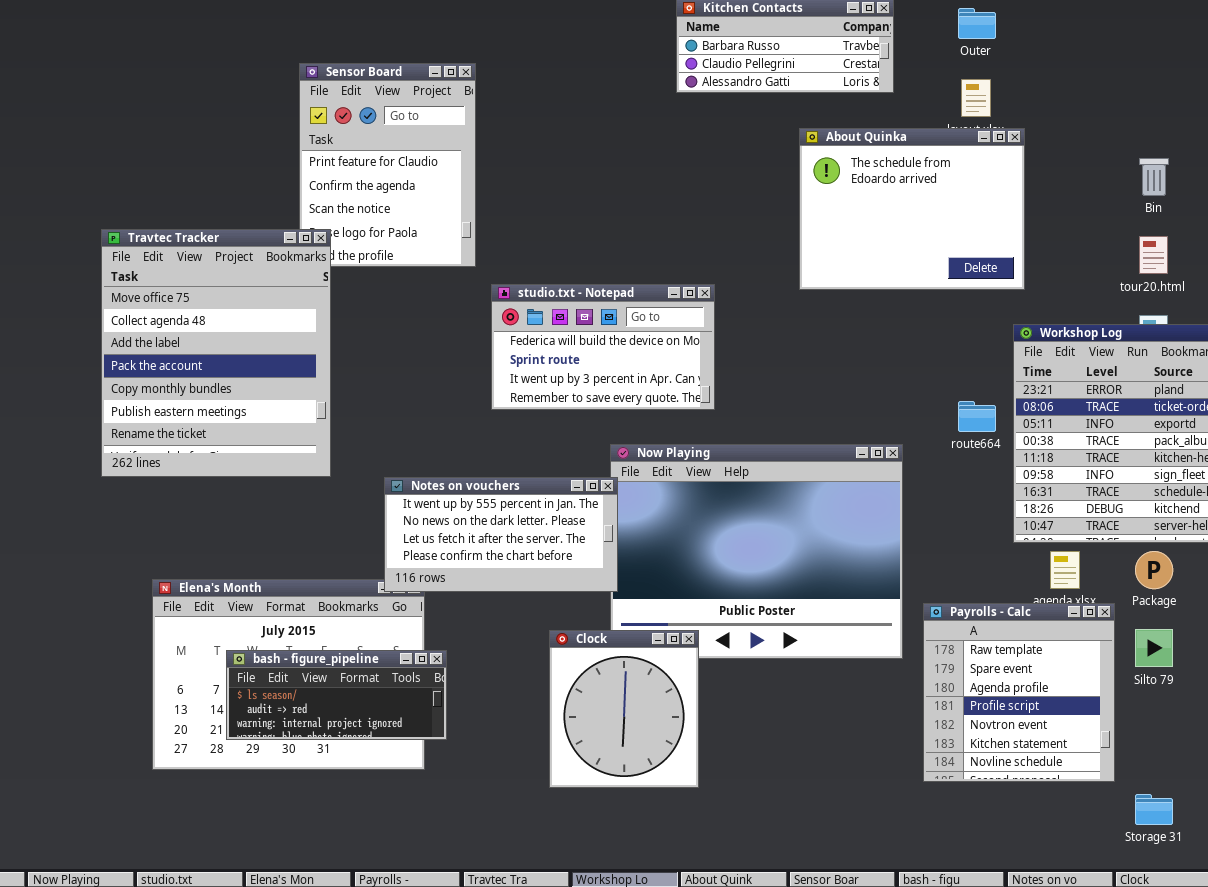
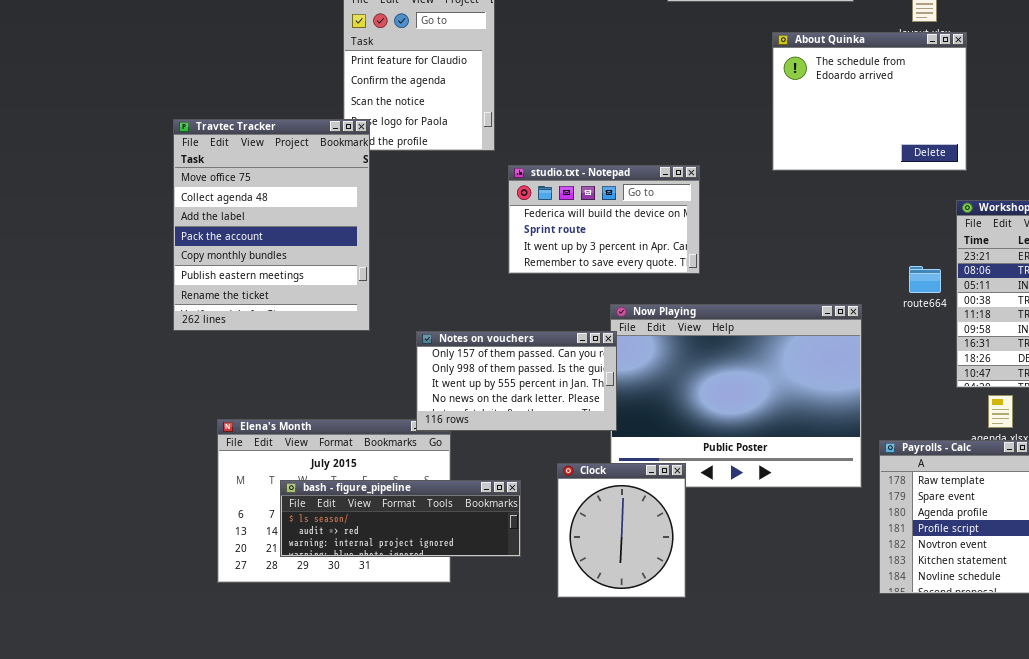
Notes on vouchers: [384,477,618,592] -> [416,331,617,431], scrolled up 2 rows
bash - figure_pipeline: [226,650,447,740] -> [280,480,521,557], resized

